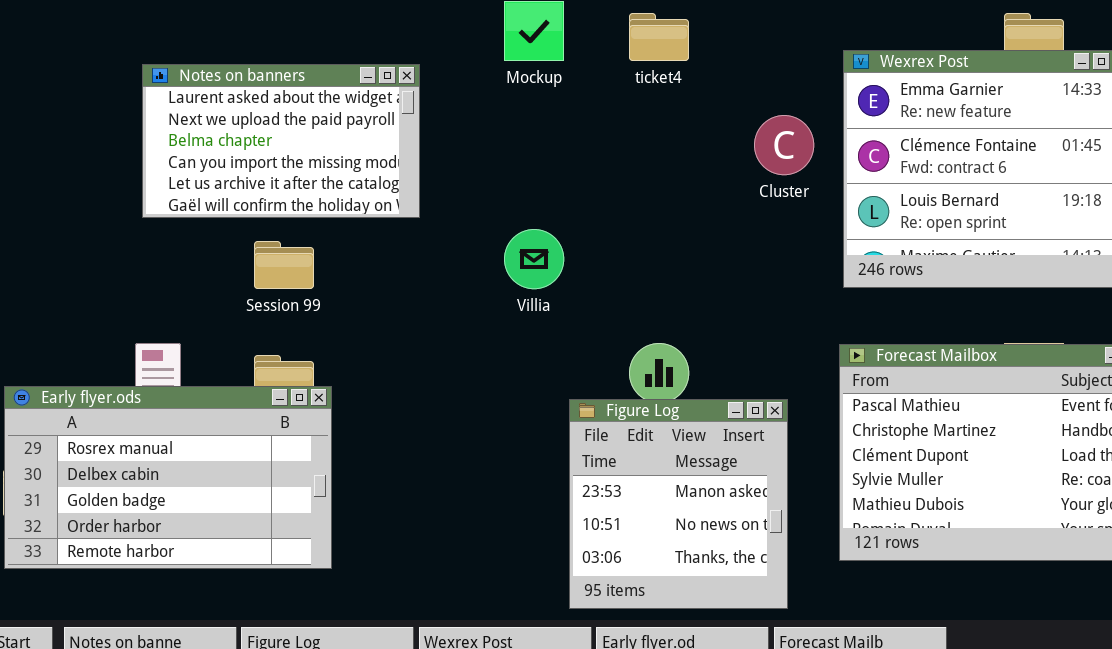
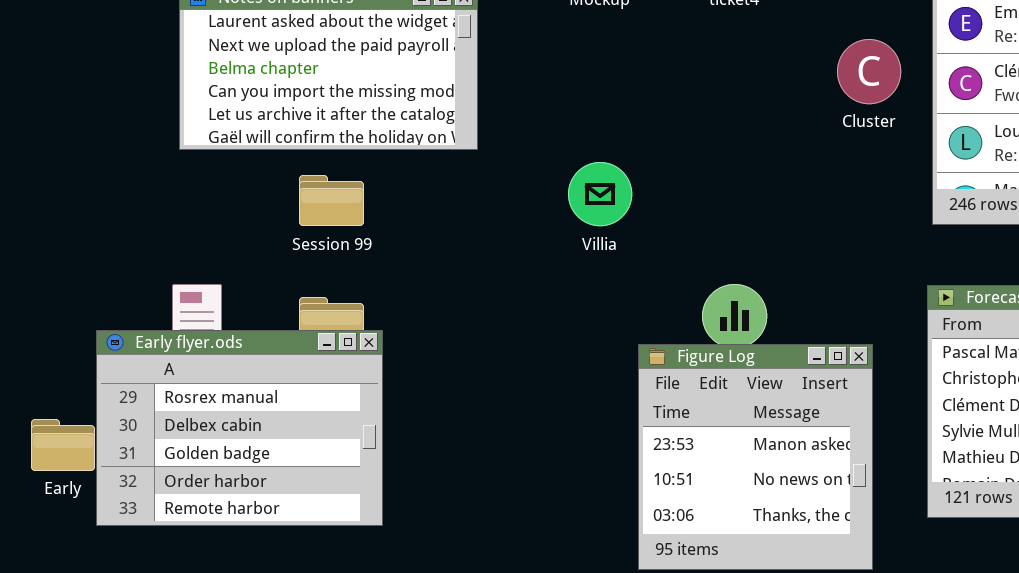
Early flyer.ods: [4,386,332,569] -> [96,330,383,526], resized

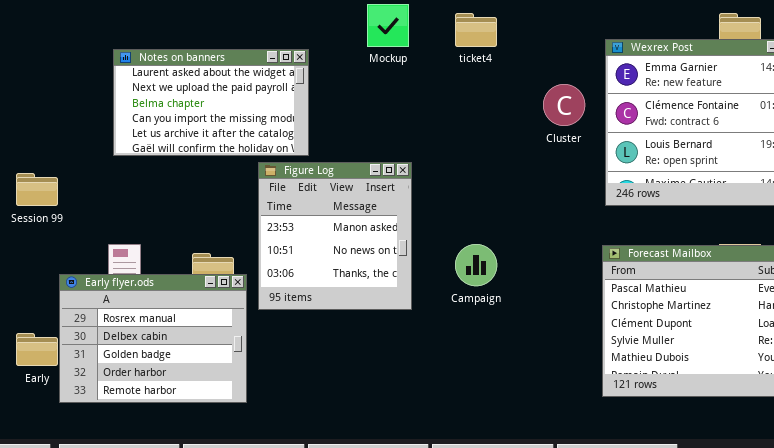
Session 99: [299,175,364,226] -> [16,173,58,206], moved
Figure Log: [638,344,873,570] -> [258,162,412,310], moved

